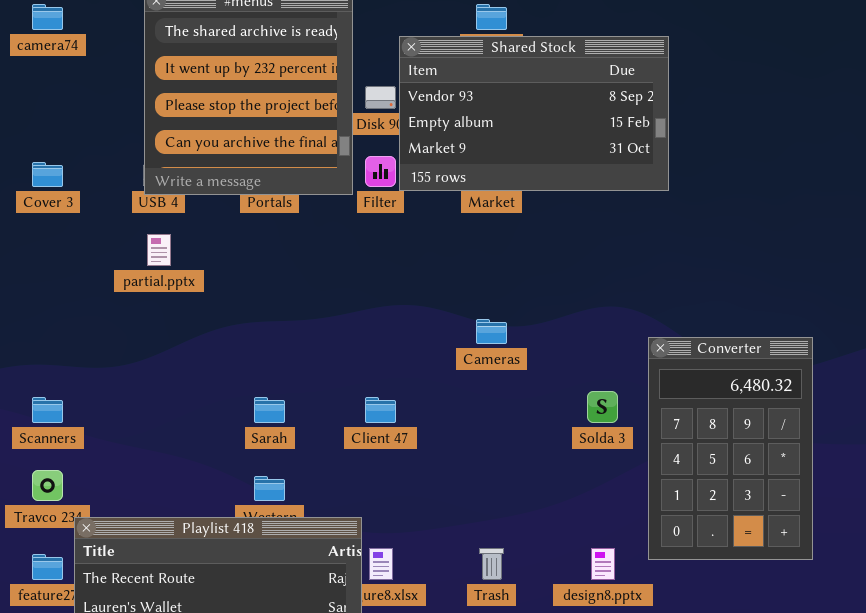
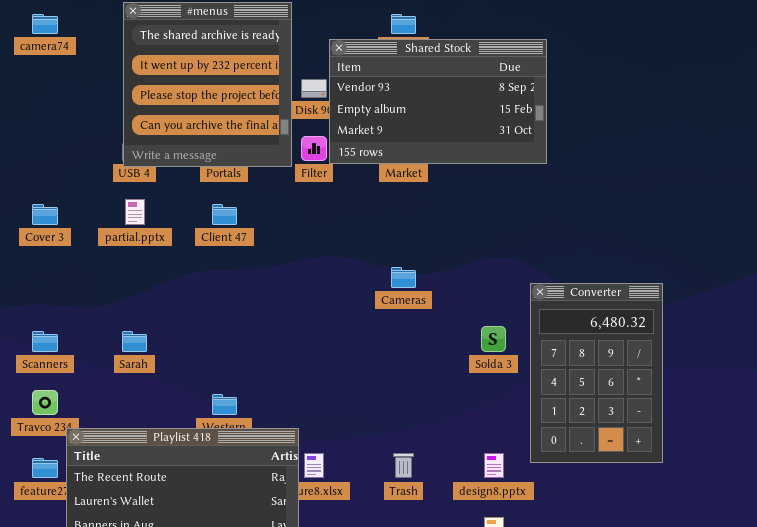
Cover 3: [32,162,63,187] -> [32,204,58,225], moved
Sarah: [254,397,285,423] -> [122,331,147,352], moved
Client 47: [365,397,396,423] -> [212,204,237,225], moved

